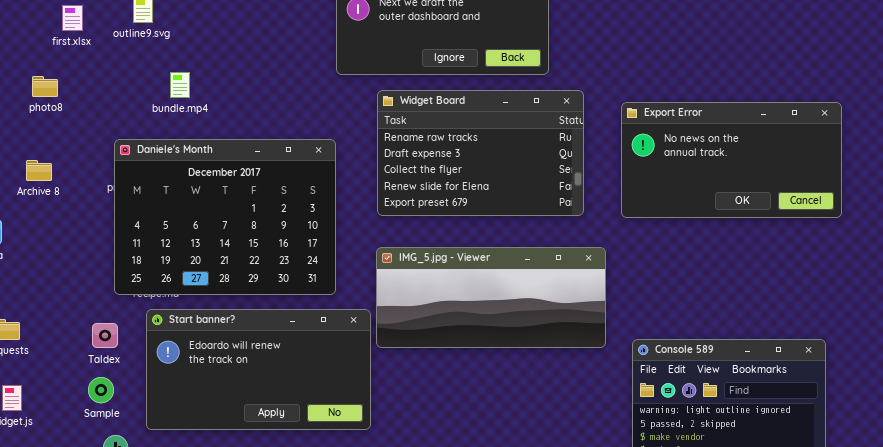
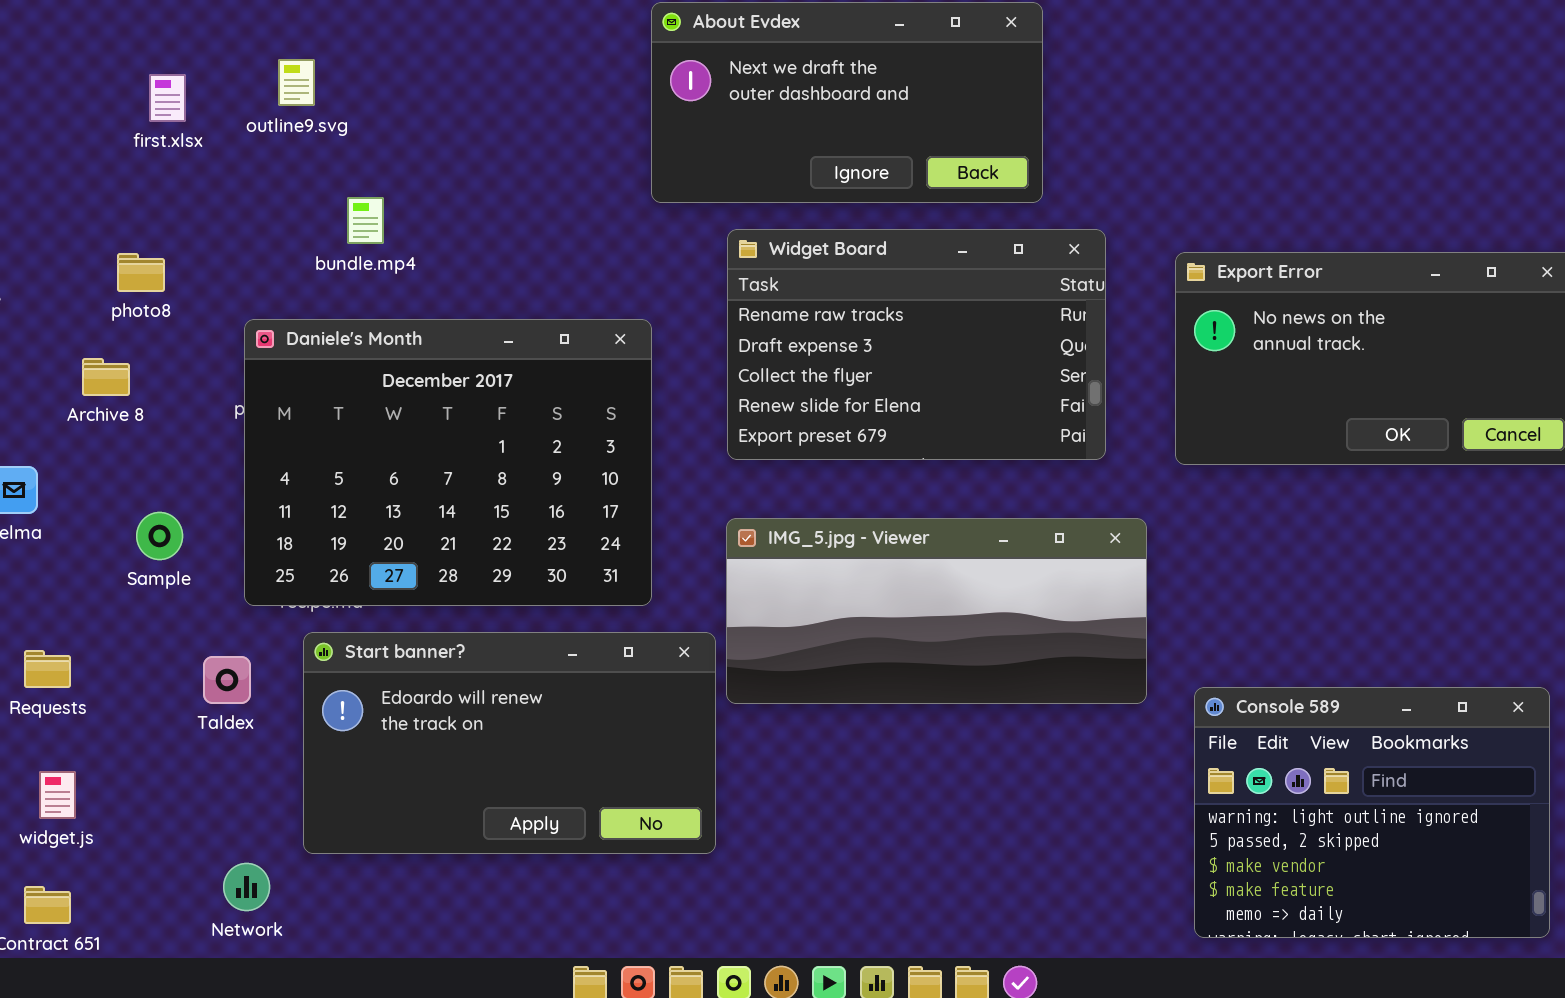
photo8: [32,76,58,97] -> [117,253,165,292], moved
Sample: [88,377,114,403] -> [136,512,183,560], moved

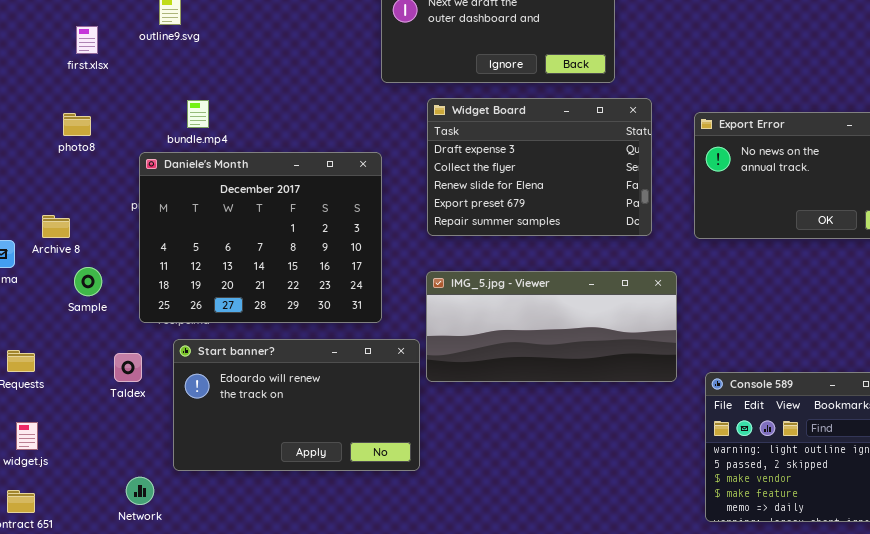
first.xlsx: [149,74,186,122] -> [76,26,98,54], moved
bundle.mp4: [347,197,384,244] -> [187,100,209,128], moved
Widget Board: [727,229,1106,460] -> [427,98,652,236], scrolled down 1 row
Archive 8: [82,358,130,396] -> [42,215,70,238], moved

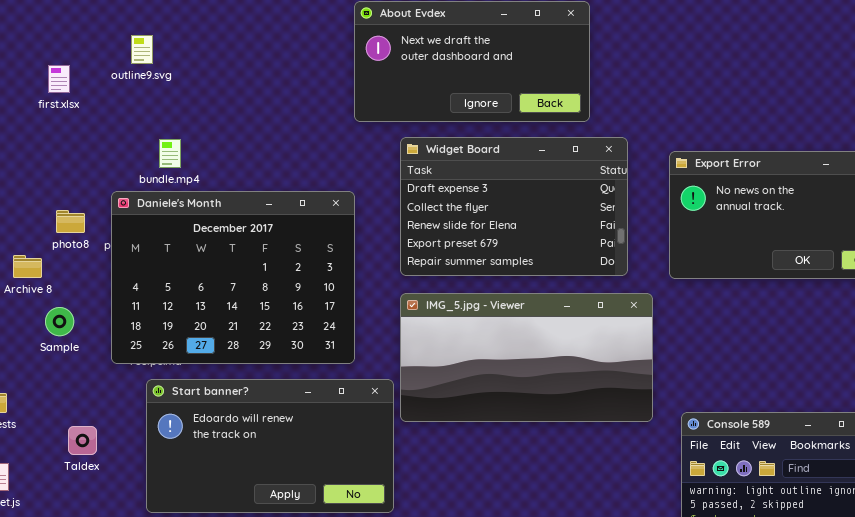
photo8: [63,113,91,136] -> [56,210,85,233], moved
IMG_5.jpg - Viewer: [426,271,677,382] -> [400,293,653,422], resized
Taldex: [114,353,142,382] -> [68,426,97,455], moved

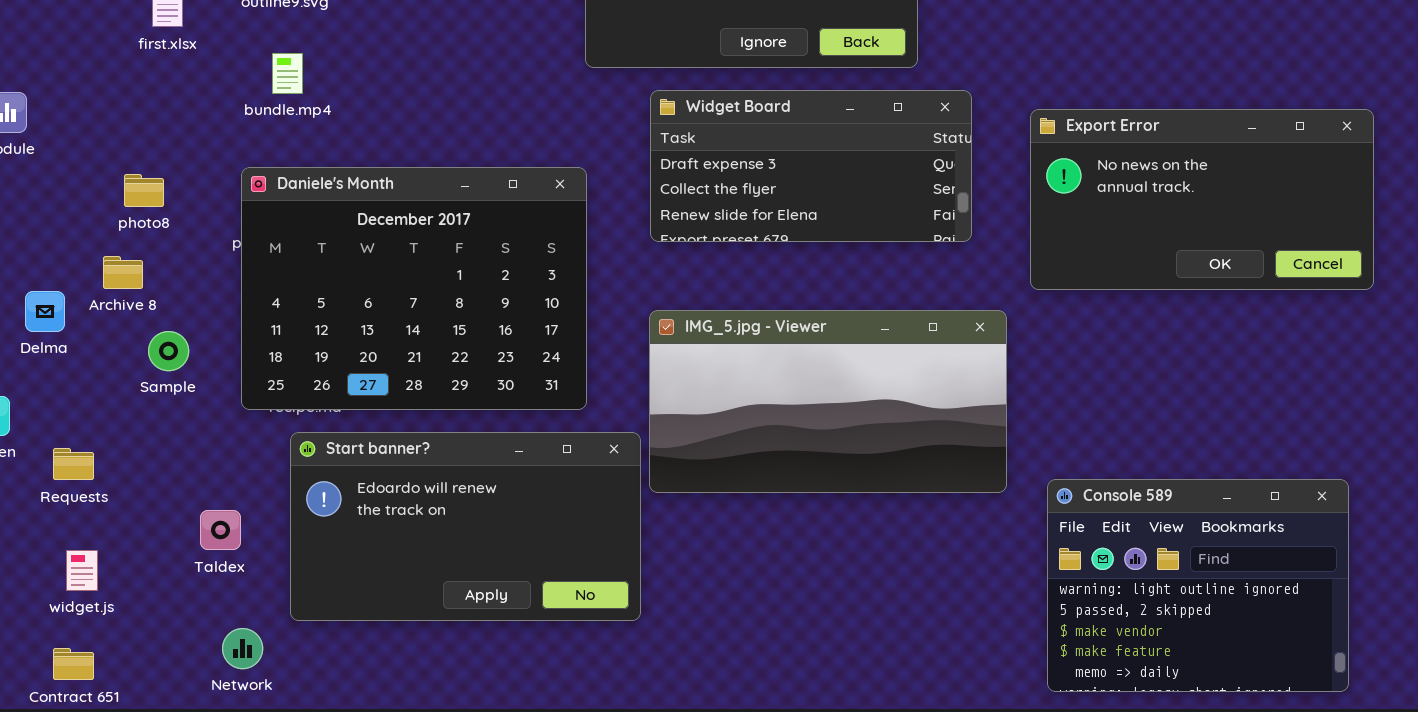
Widget Board: [400,137,628,276] -> [650,90,972,242], resized
bundle.mp4: [159,139,181,168] -> [272,53,303,94], moved
photo8: [56,210,85,233] -> [124,174,164,207], moved
Taldex: [68,426,97,455] -> [200,510,241,550], moved

